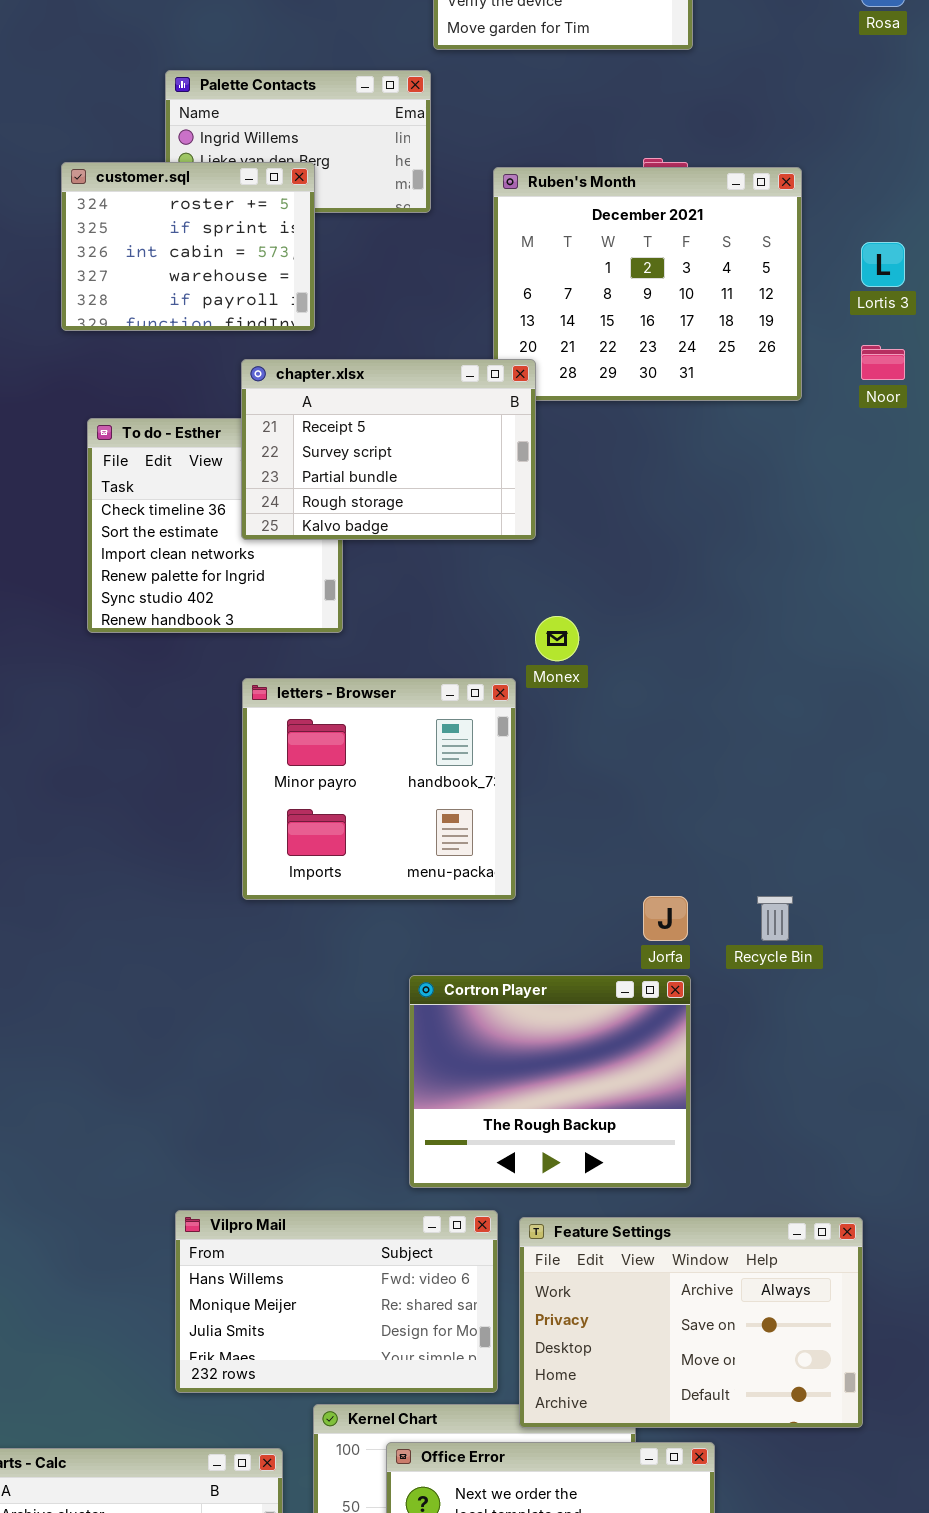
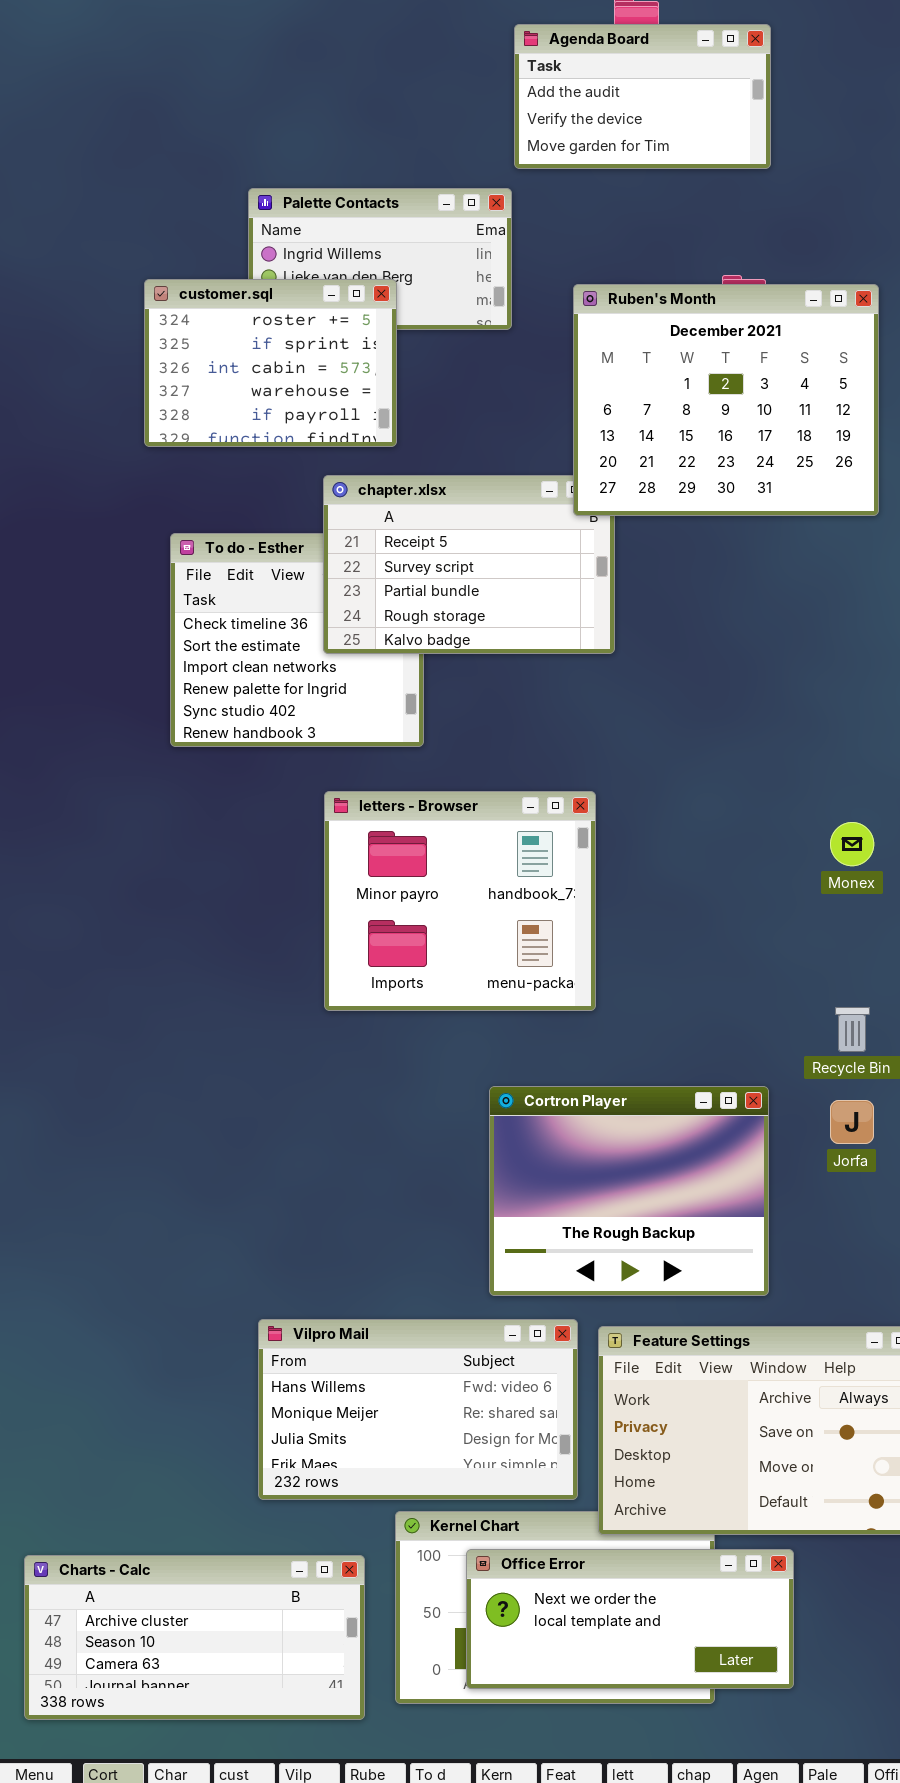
Ruben's Month: [493,167,802,401] -> [573,284,879,516], raised
Monex: [535,616,579,661] -> [830,822,874,866], moved
Jorfa: [643,896,688,941] -> [830,1100,874,1144], moved

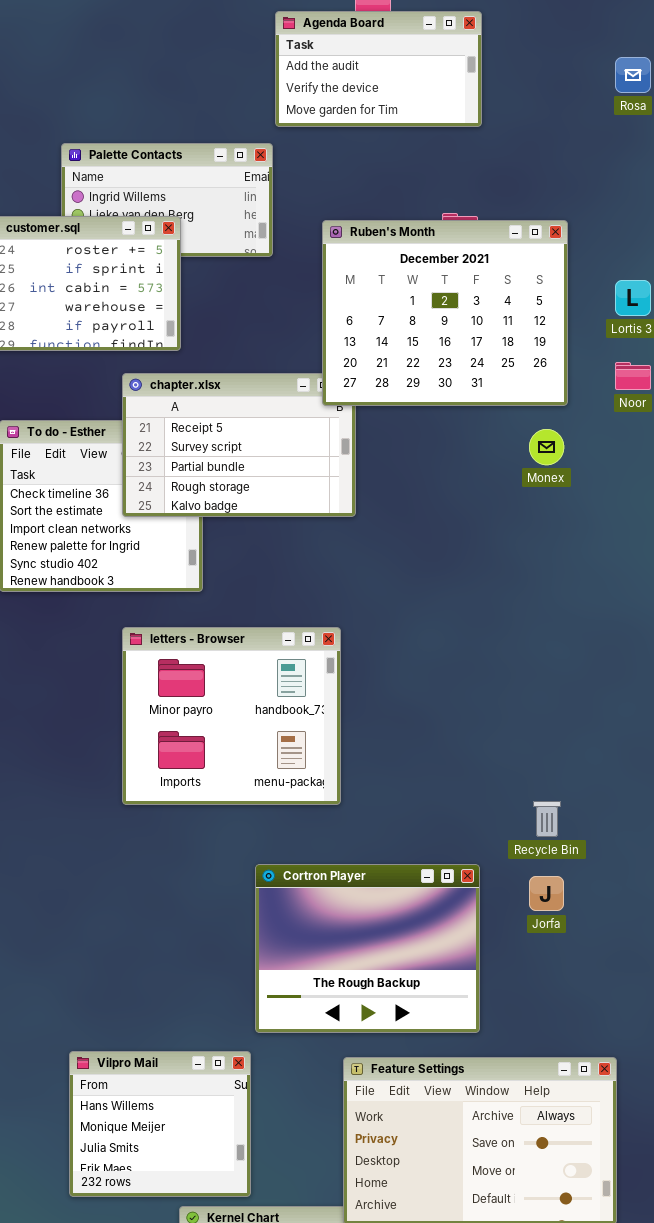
Monex: [830,822,874,866] -> [529,429,564,465], moved
Vilpro Mail: [258,1319,578,1500] -> [69,1051,251,1197], resized

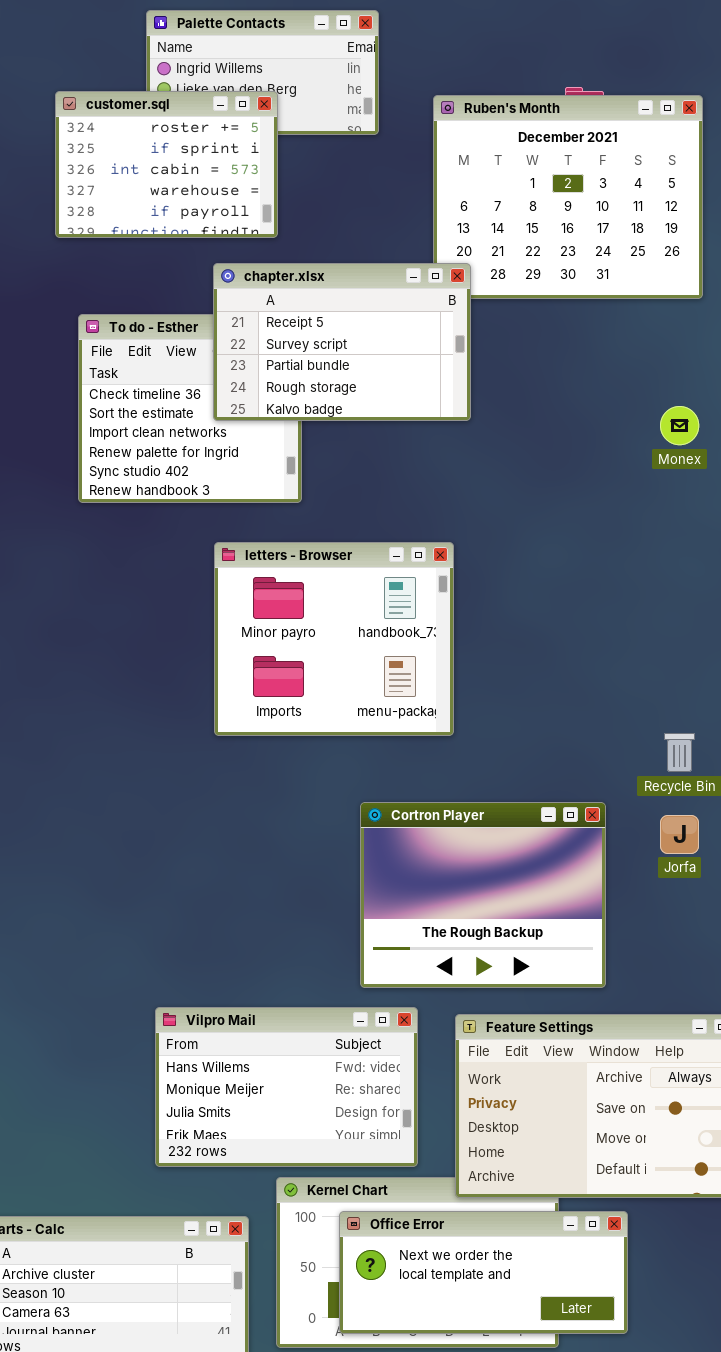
chapter.xlsx: [122,373,356,517] -> [213,263,471,421], raised
Monex: [529,429,564,465] -> [660,406,699,445], moved
Vilpro Mail: [69,1051,251,1197] -> [155,1007,418,1167], resized

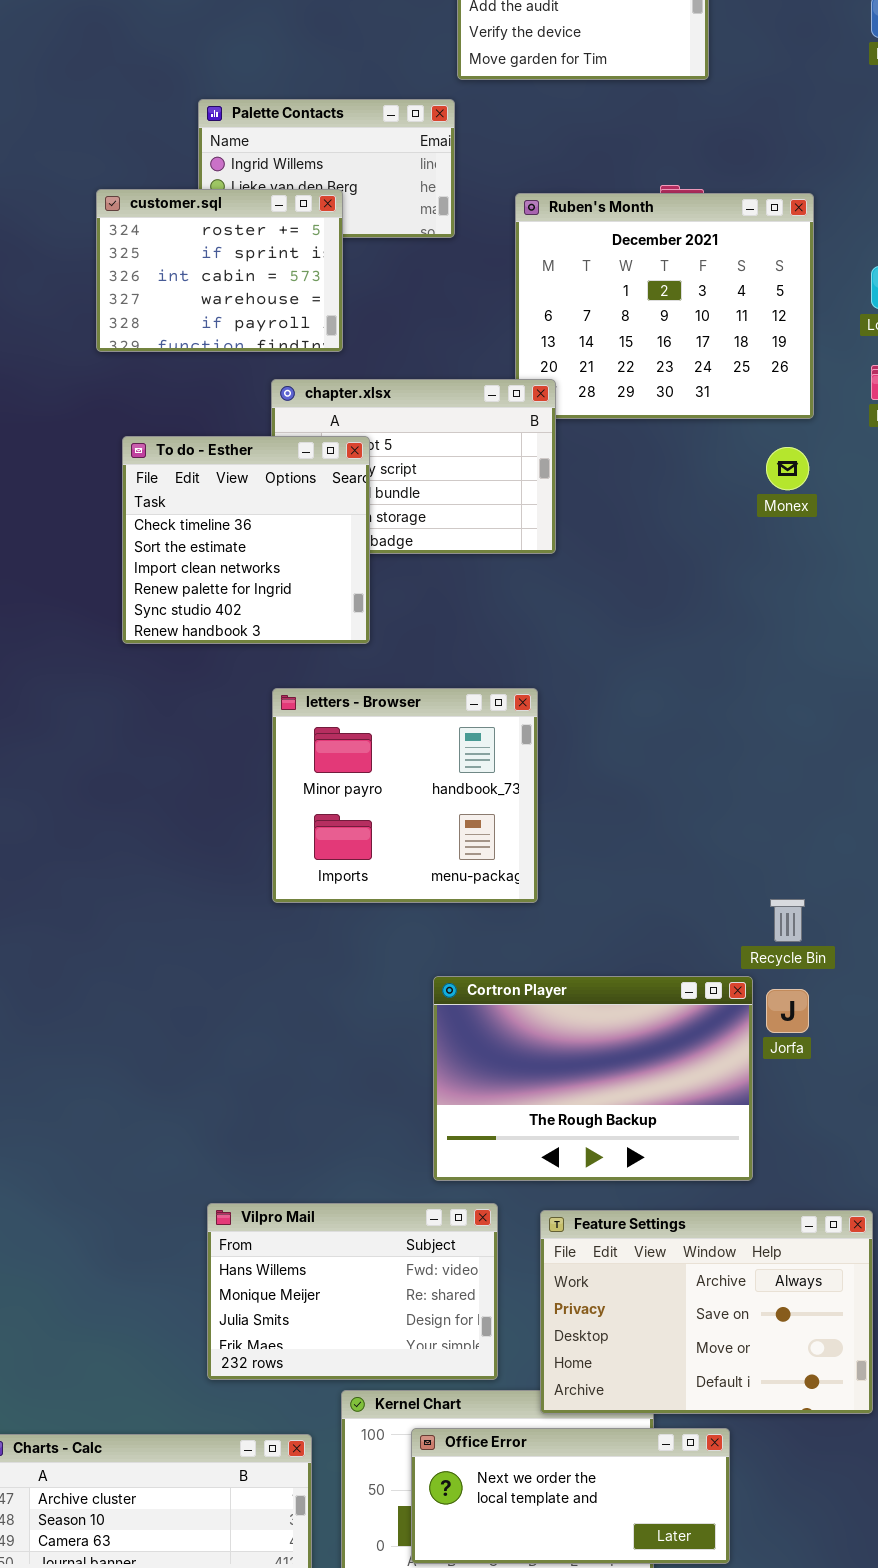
To do - Esther: [78,314,302,503] -> [122,436,370,644], raised
Monex: [660,406,699,445] -> [766,447,809,490], moved
Cortron Player: [360,802,606,988] -> [433,976,753,1181], resized

